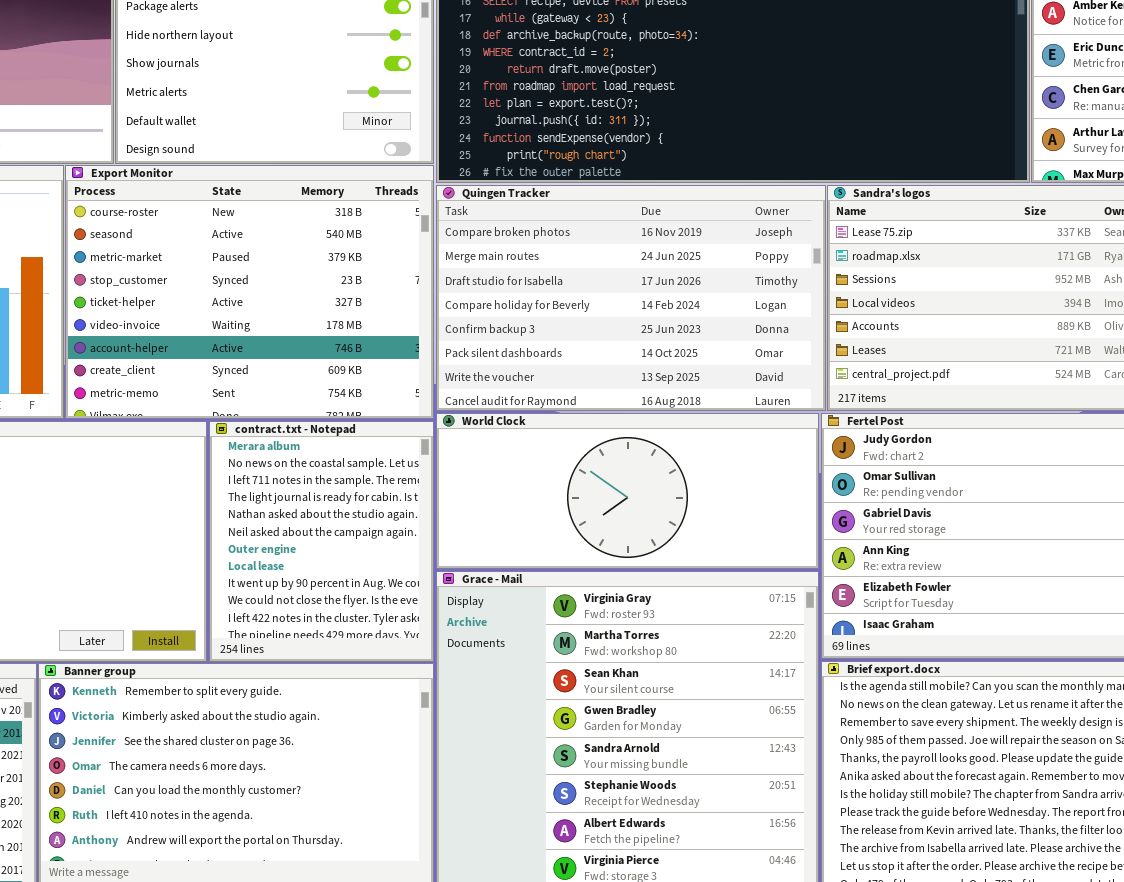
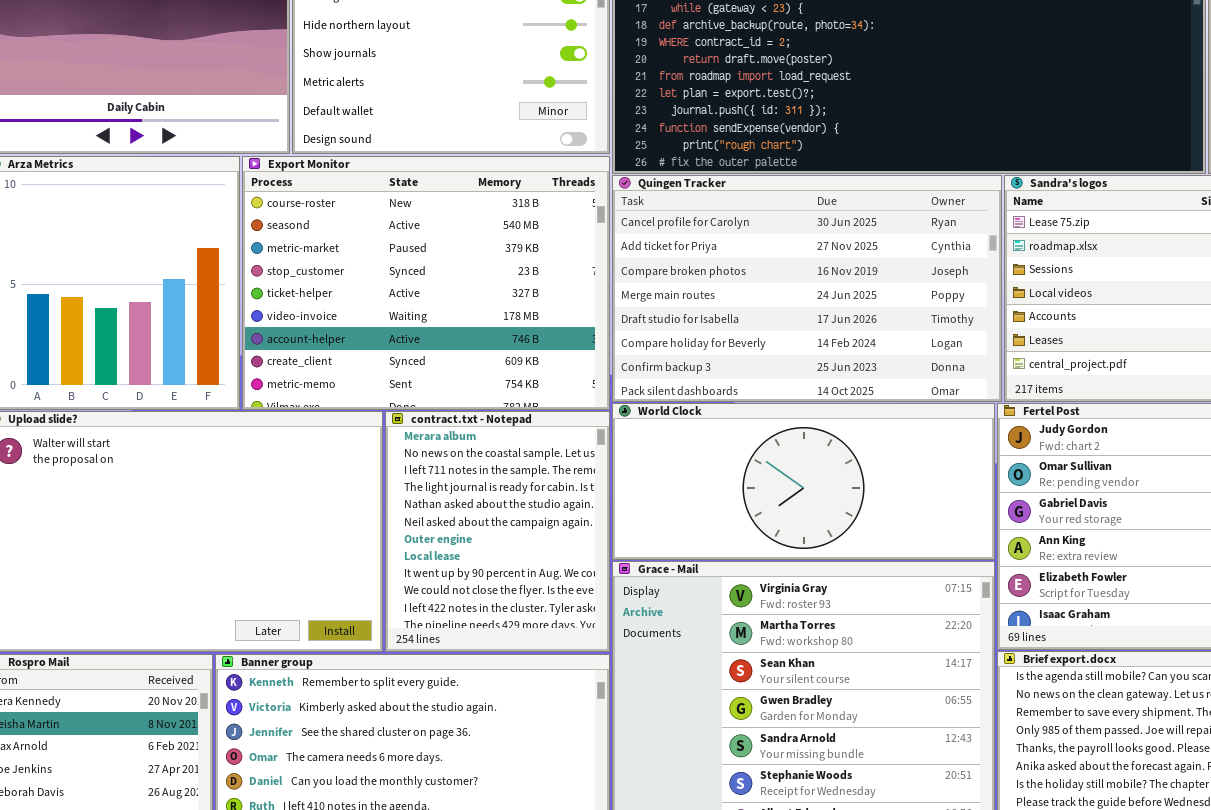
Quingen Tracker: [436,185,826,411] -> [612,175,1002,402], scrolled up 2 rows

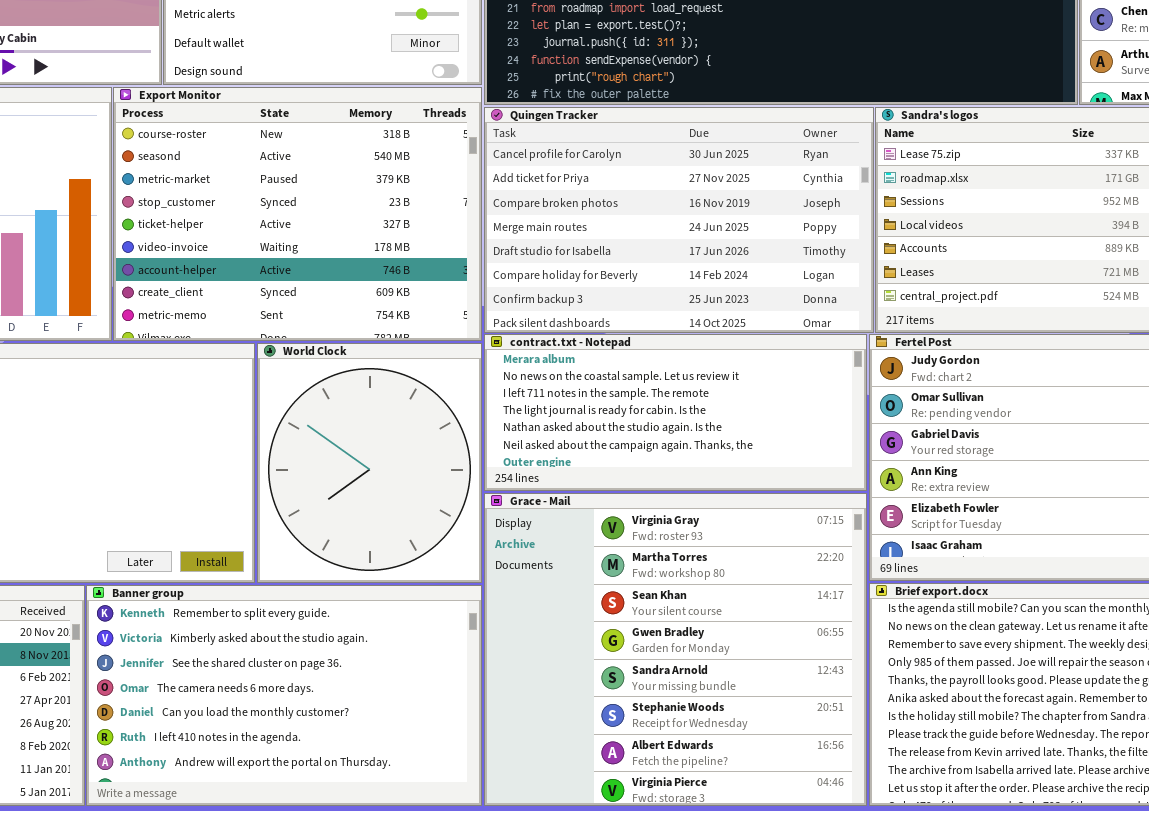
World Clock: [612,403,995,560] -> [257,343,482,583], moved, resized
contract.txt - Notepad: [385,411,610,652] -> [484,334,867,491], moved, resized

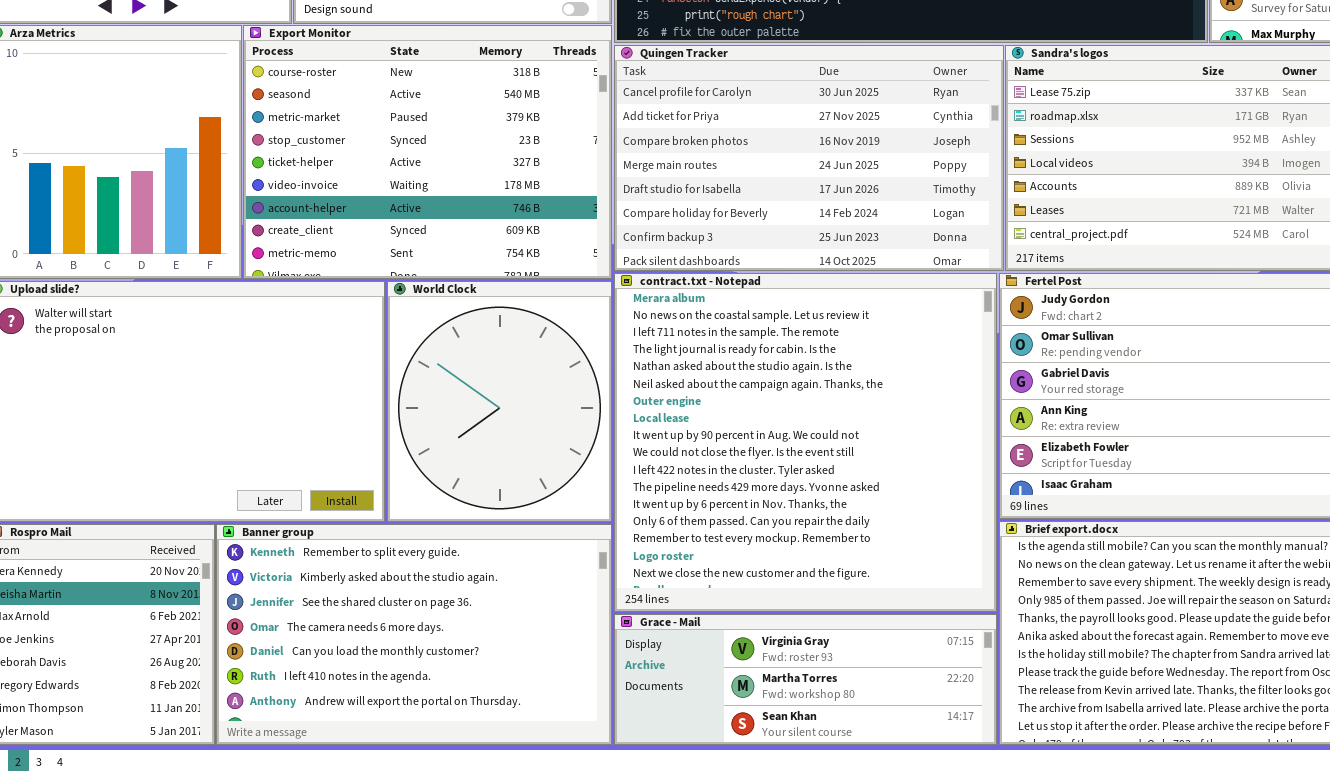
contract.txt - Notepad: [484,334,867,491] -> [614,273,997,612], resized
Grace - Mail: [484,493,867,806] -> [614,614,997,745], resized

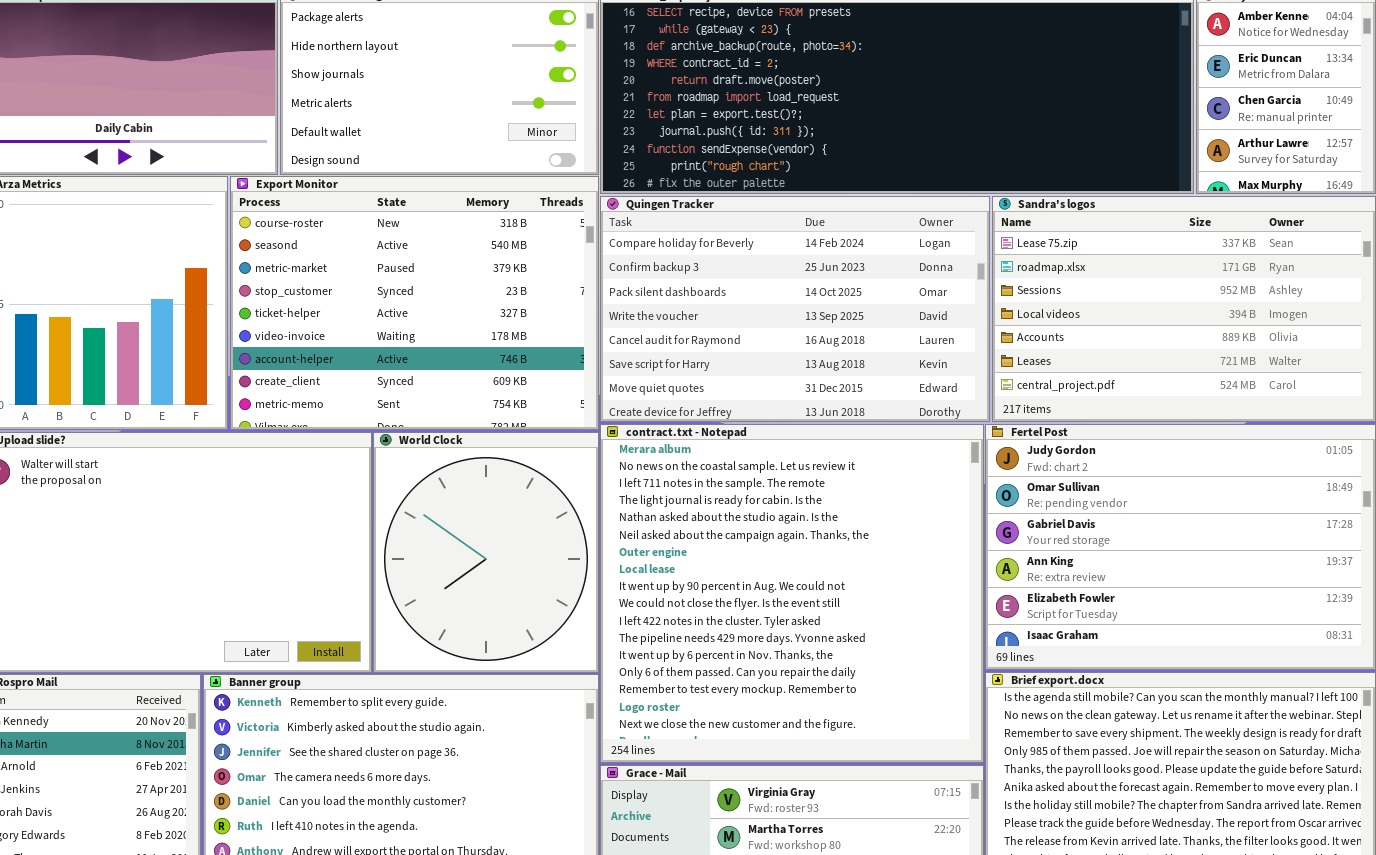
Quingen Tracker: [614,45,1004,271] -> [600,196,990,422], scrolled down 5 rows

